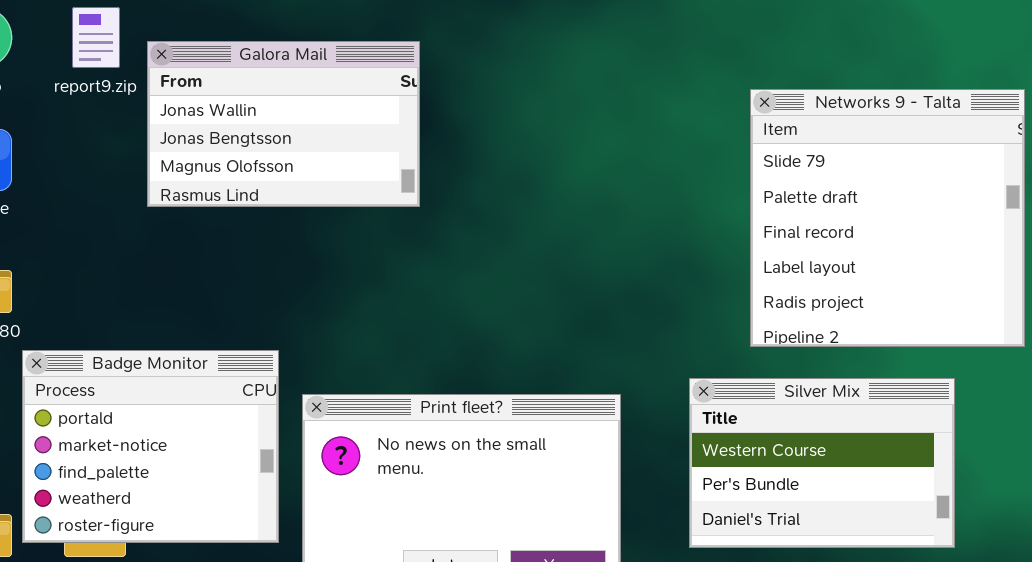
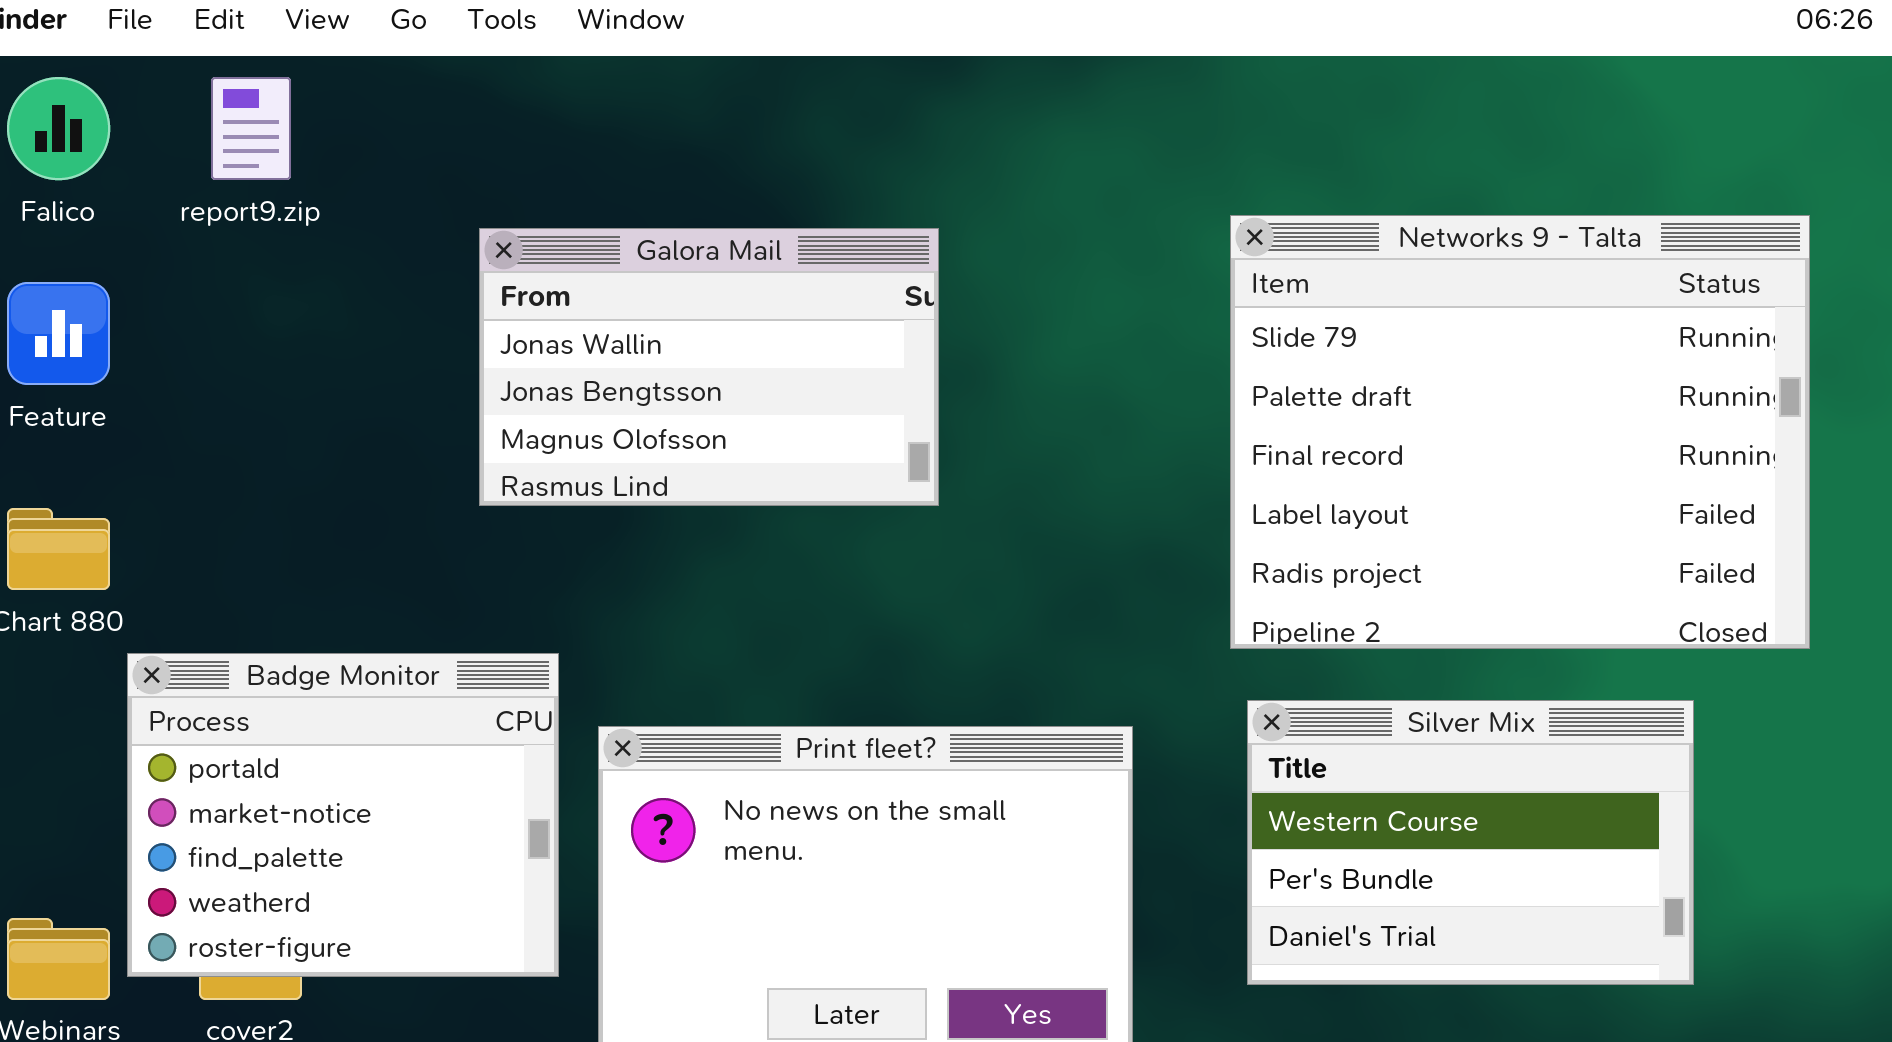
Galora Mail: [147,41,420,207] -> [479,228,939,506], moved
Networks 9 - Talta: [750,89,1025,347] -> [1230,215,1810,649], resized

